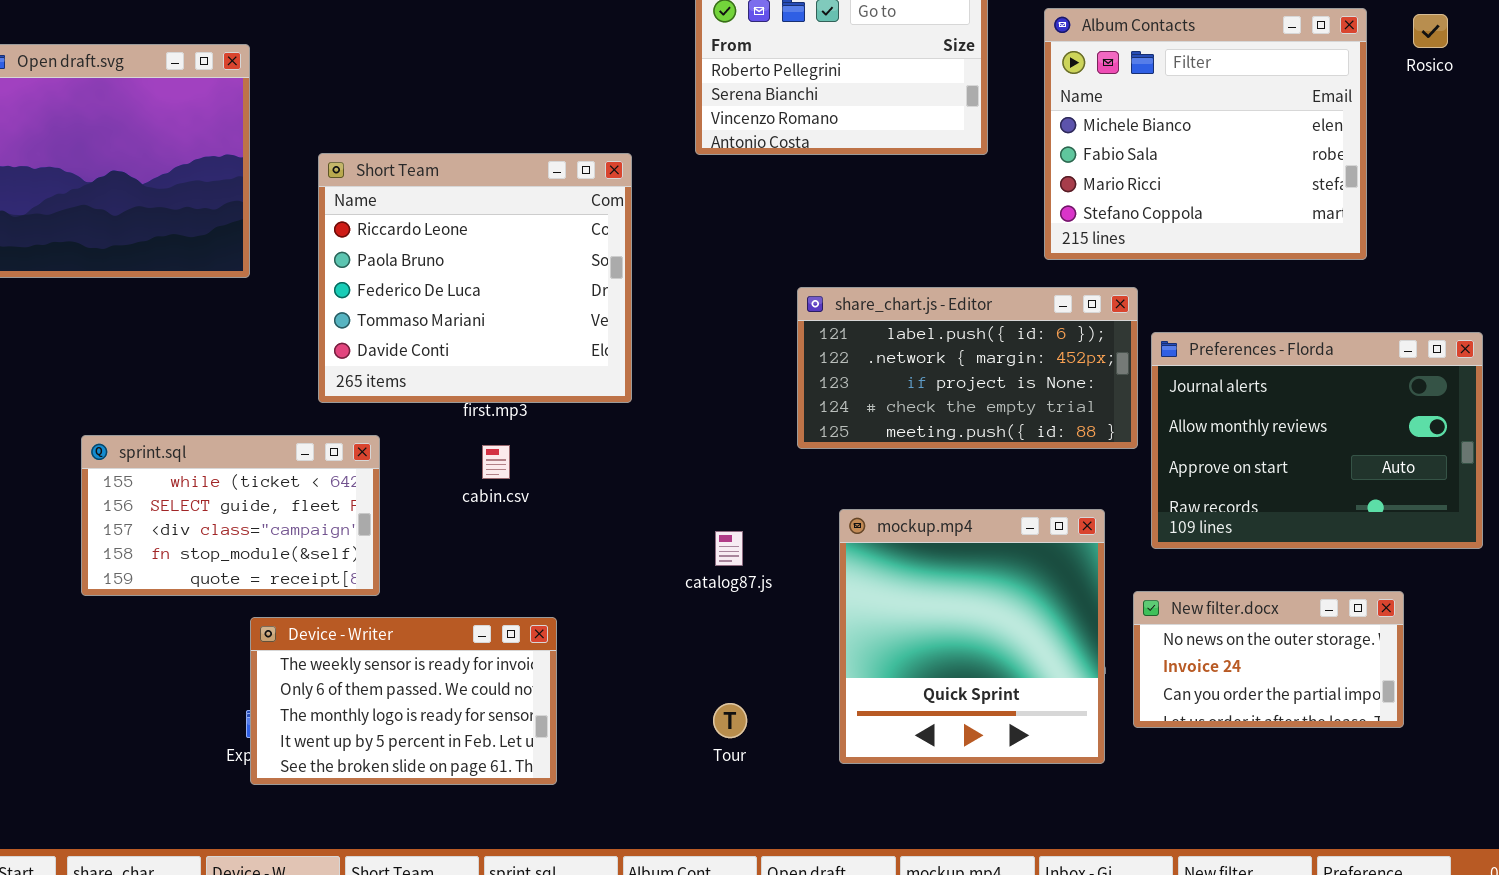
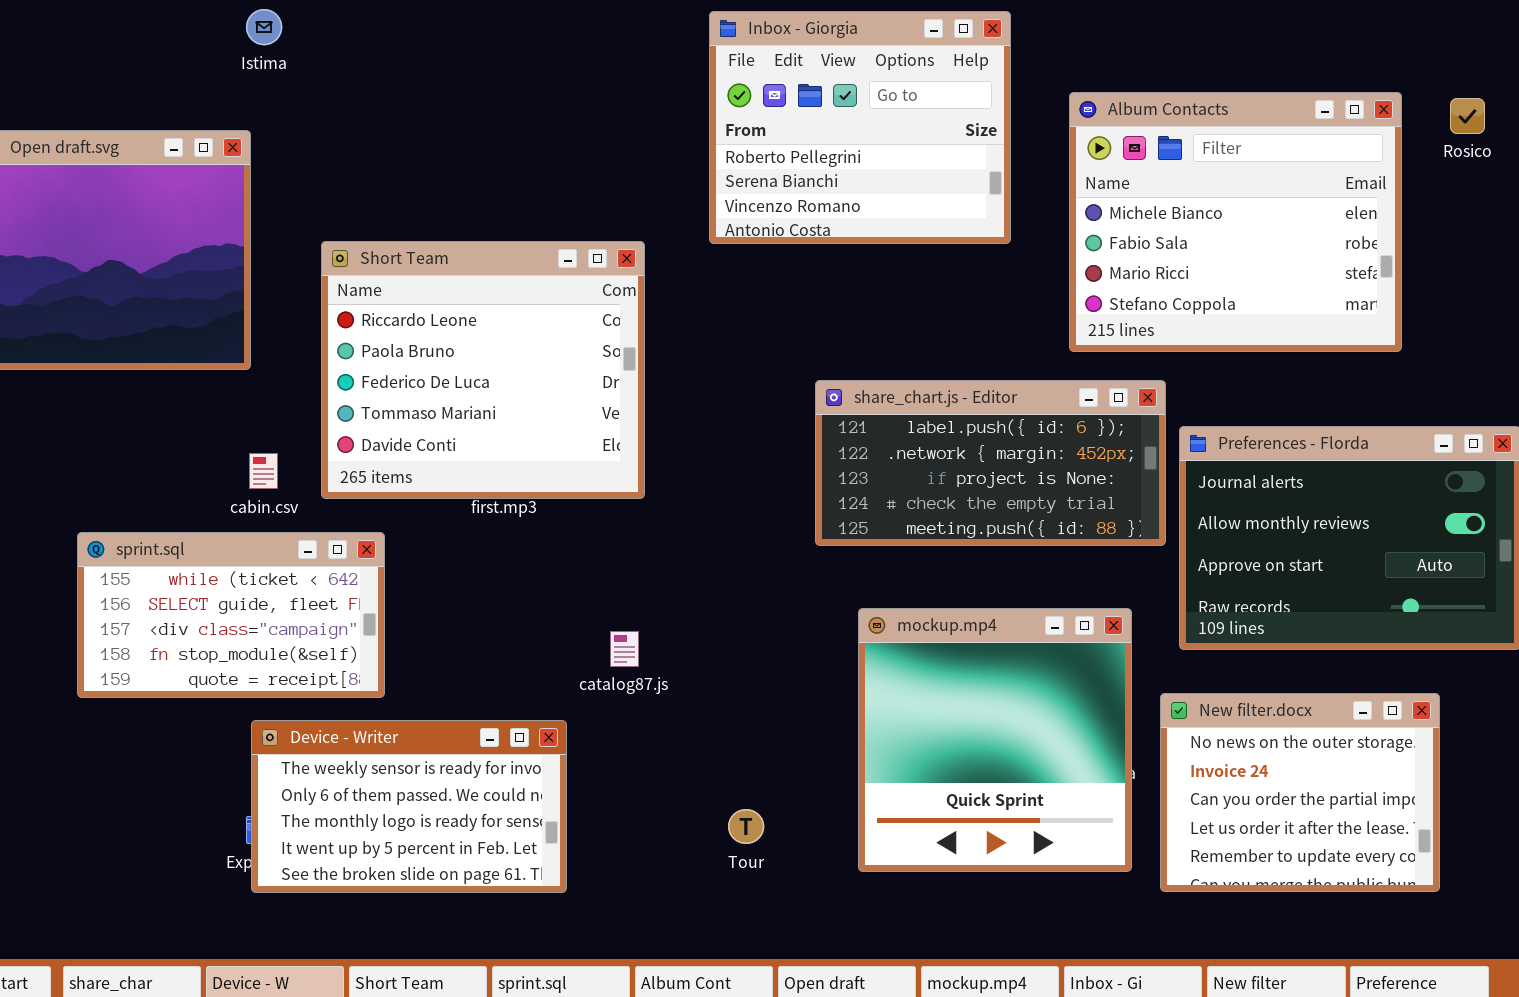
cabin.csv: [482,445,510,479] -> [249,453,278,489], moved
catalog87.js: [715,531,743,566] -> [610,631,639,667], moved
New filter.docx: [1133,591,1404,728] -> [1160,693,1440,892], resized

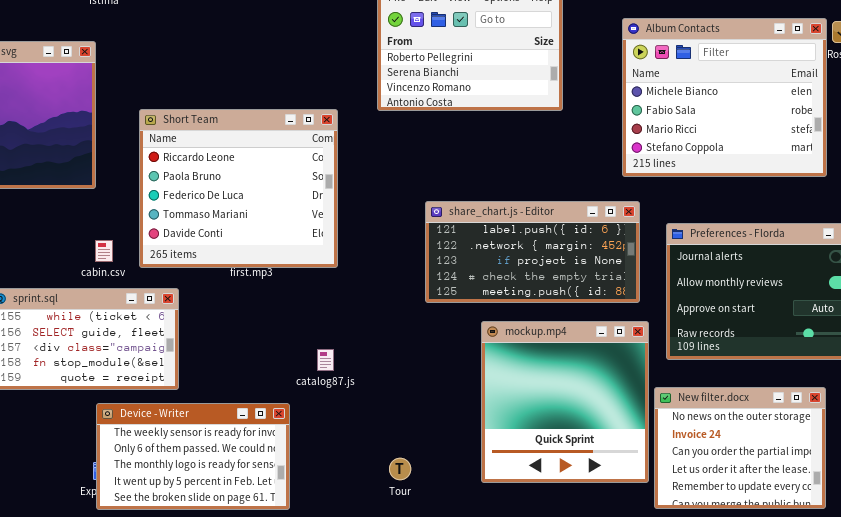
Album Contacts: [1069,92,1402,352] -> [622,18,827,177], moved
share_chart.js - Editor: [815,380,1166,546] -> [425,201,640,303], moved
mockup.mp4: [858,608,1132,872] -> [481,321,649,483], moved

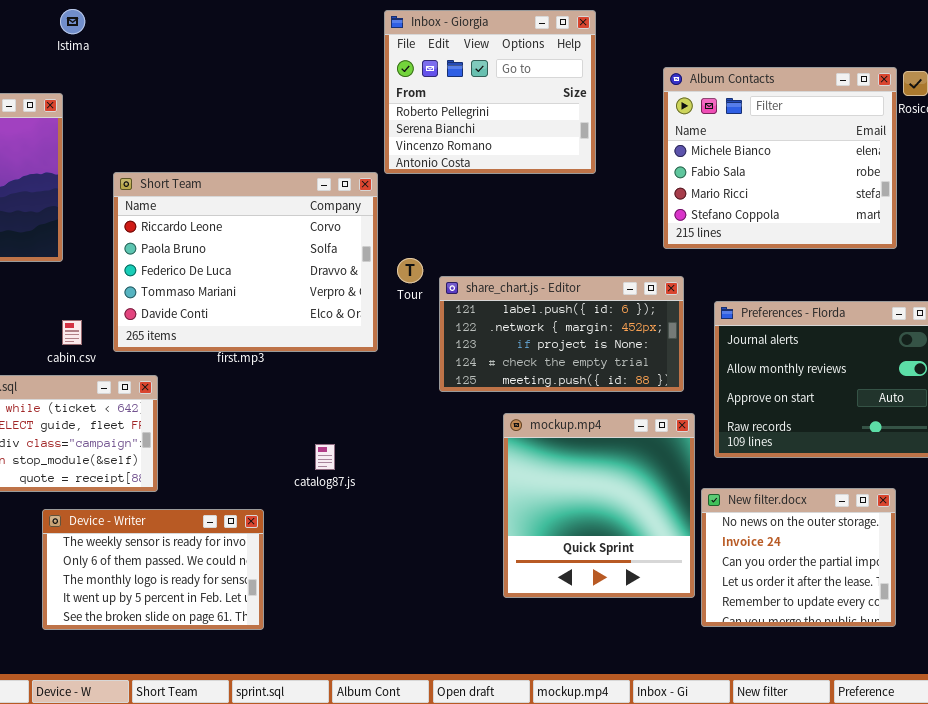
Short Team: [139,109,338,268] -> [113,172,378,352], resized
Device - Writer: [96,403,290,510] -> [42,509,264,630], moved
Tour: [389,458,411,480] -> [397,258,423,283], moved

